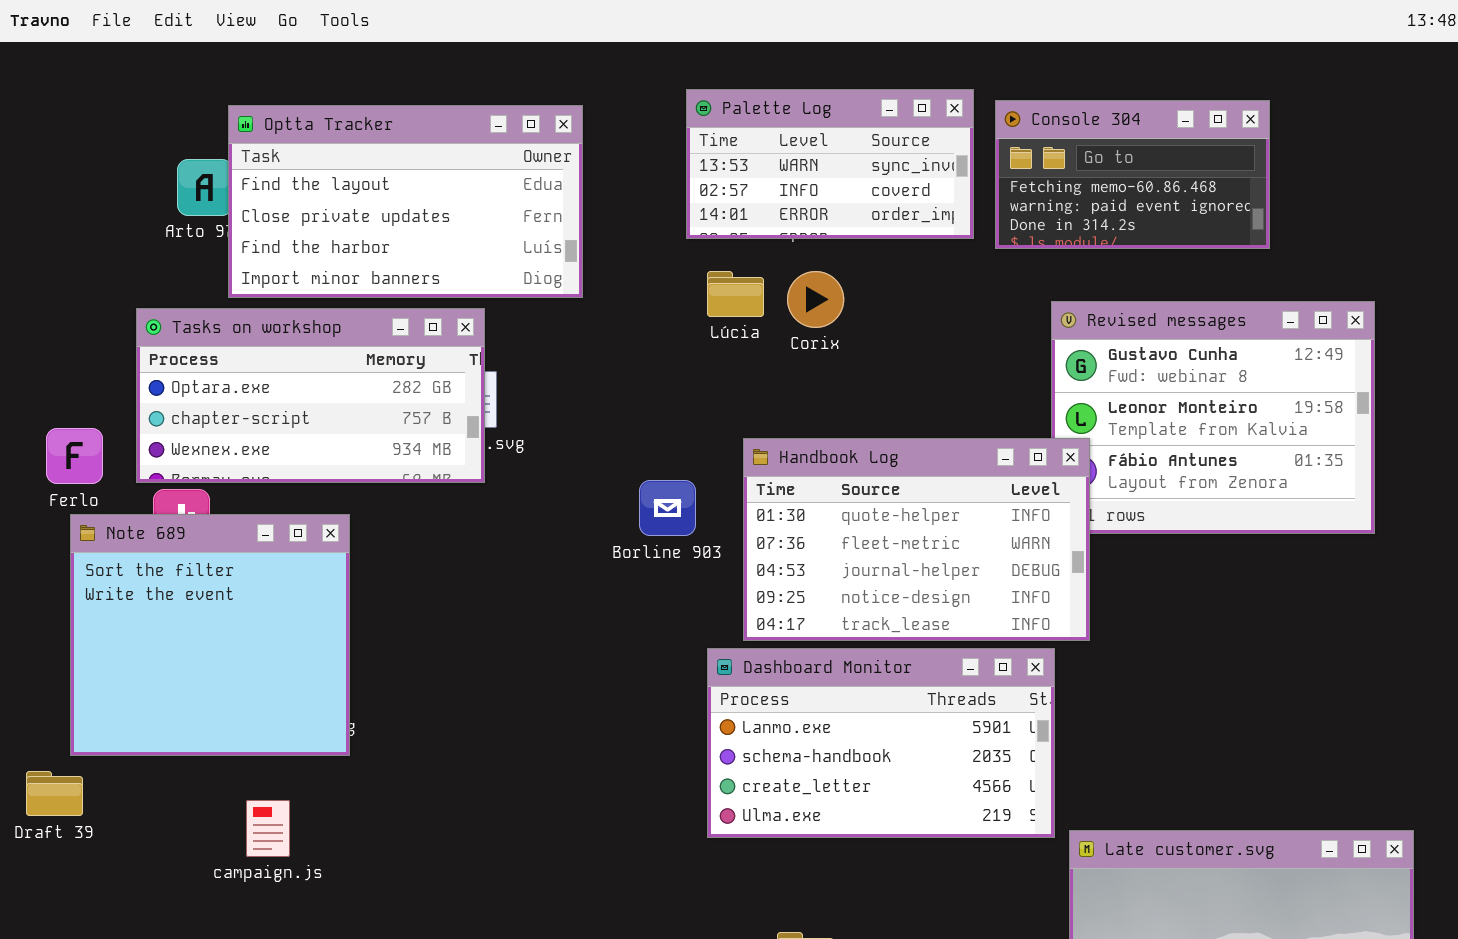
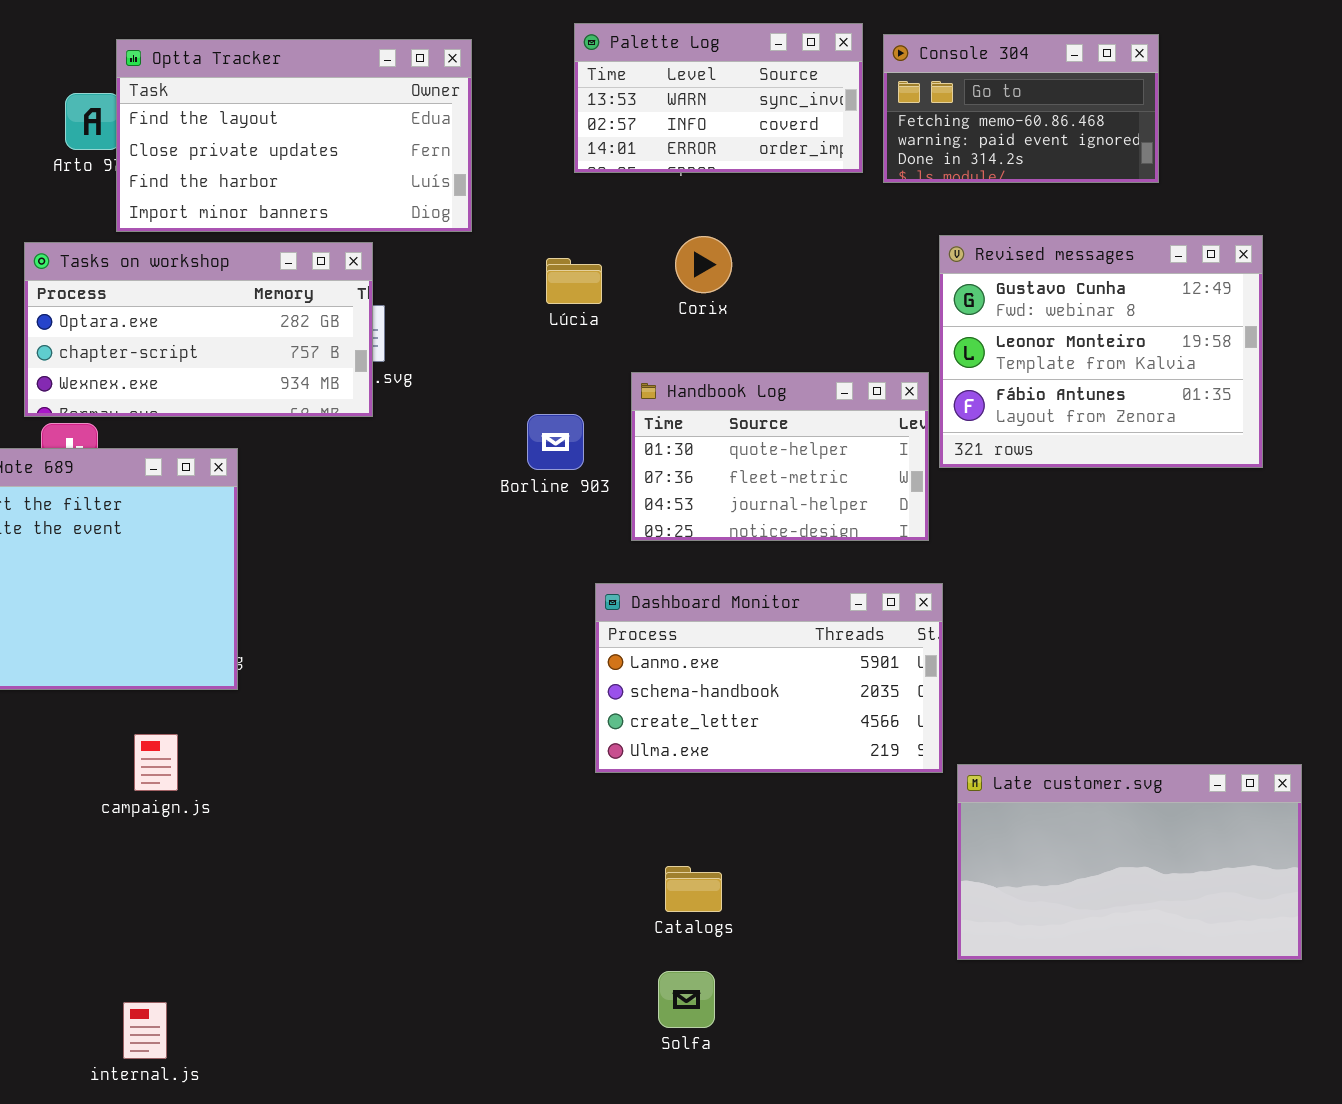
Lúcia: [707,271,764,317] -> [546,258,602,304], moved
Corix: [787,271,844,328] -> [675,236,732,293], moved
Handbook Log: [743,438,1090,641] -> [631,372,929,541], resized

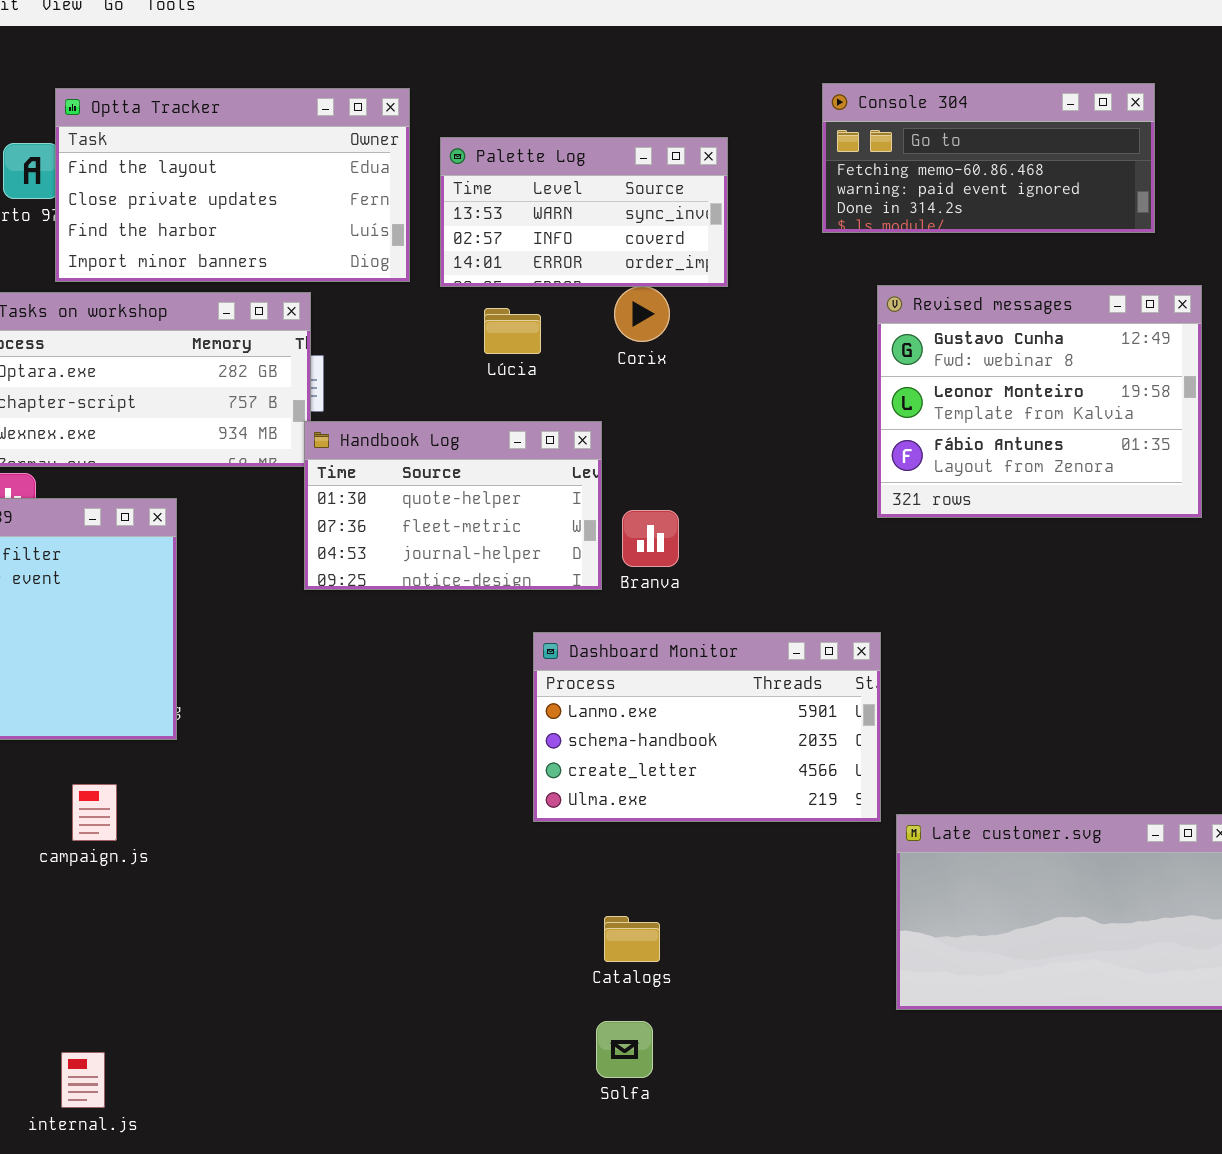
Palette Log: [574,23,863,173] -> [440,137,728,287], moved
Console 304: [883,34,1159,183] -> [822,83,1155,233], resized
Handbook Log: [631,372,929,541] -> [304,421,602,590], moved

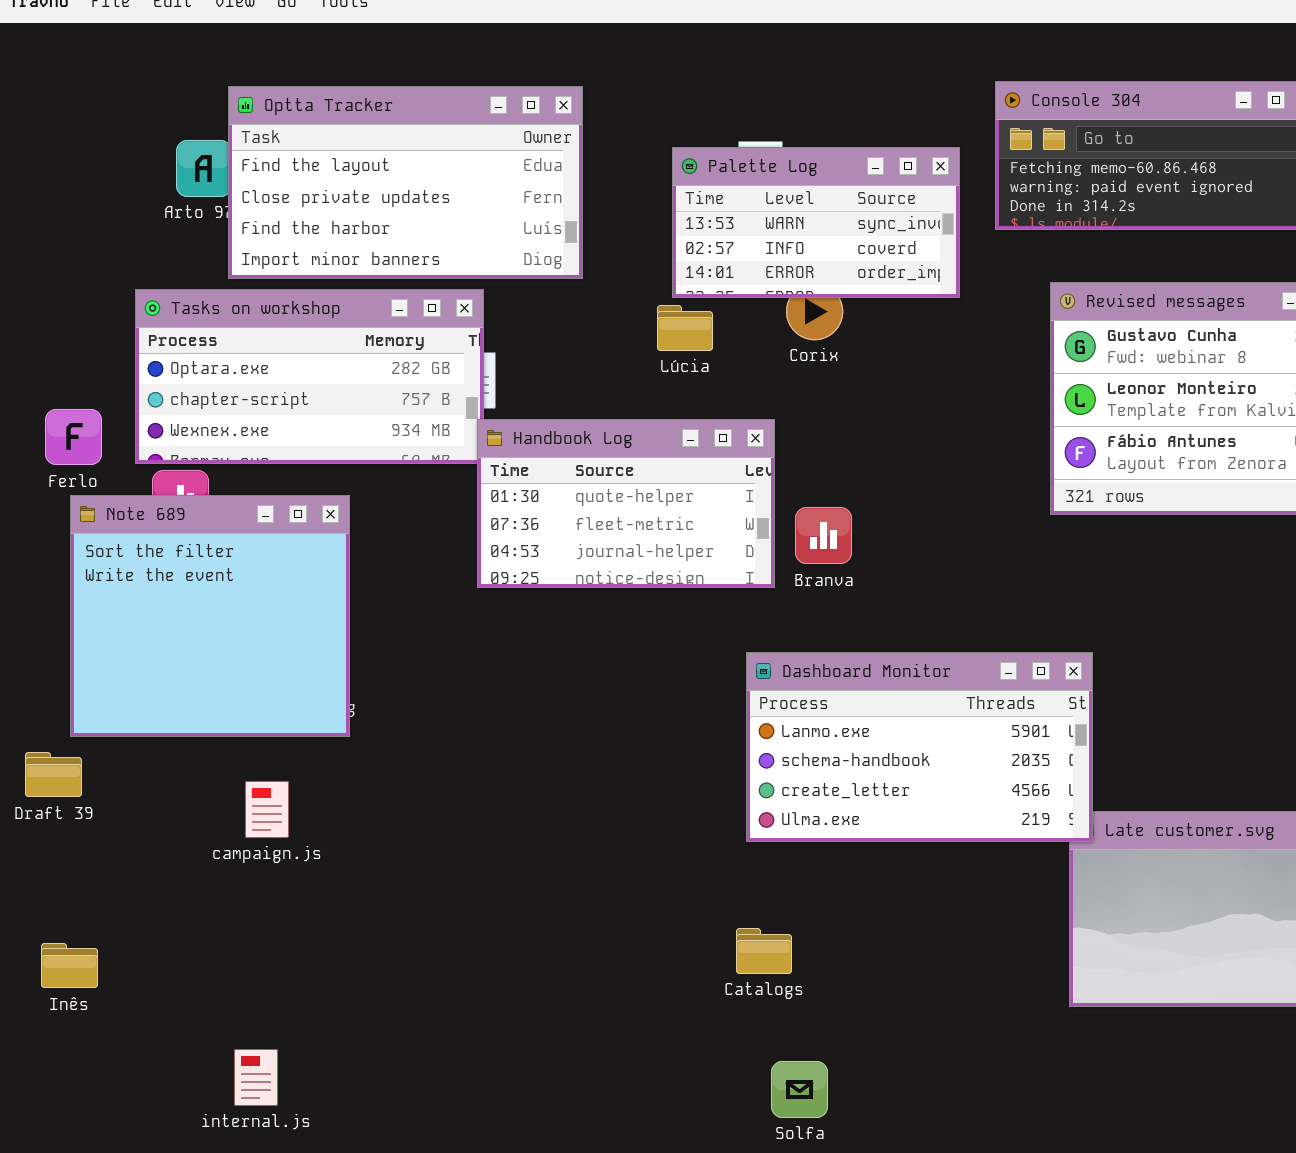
Palette Log: [440,137,728,287] -> [672,147,960,298], moved
Dashboard Monitor: [533,632,881,822] -> [746,652,1093,842], moved
Catalogs: [604,916,660,962] -> [736,928,792,974], moved
Solfa: [596,1021,653,1078] -> [771,1061,828,1118], moved

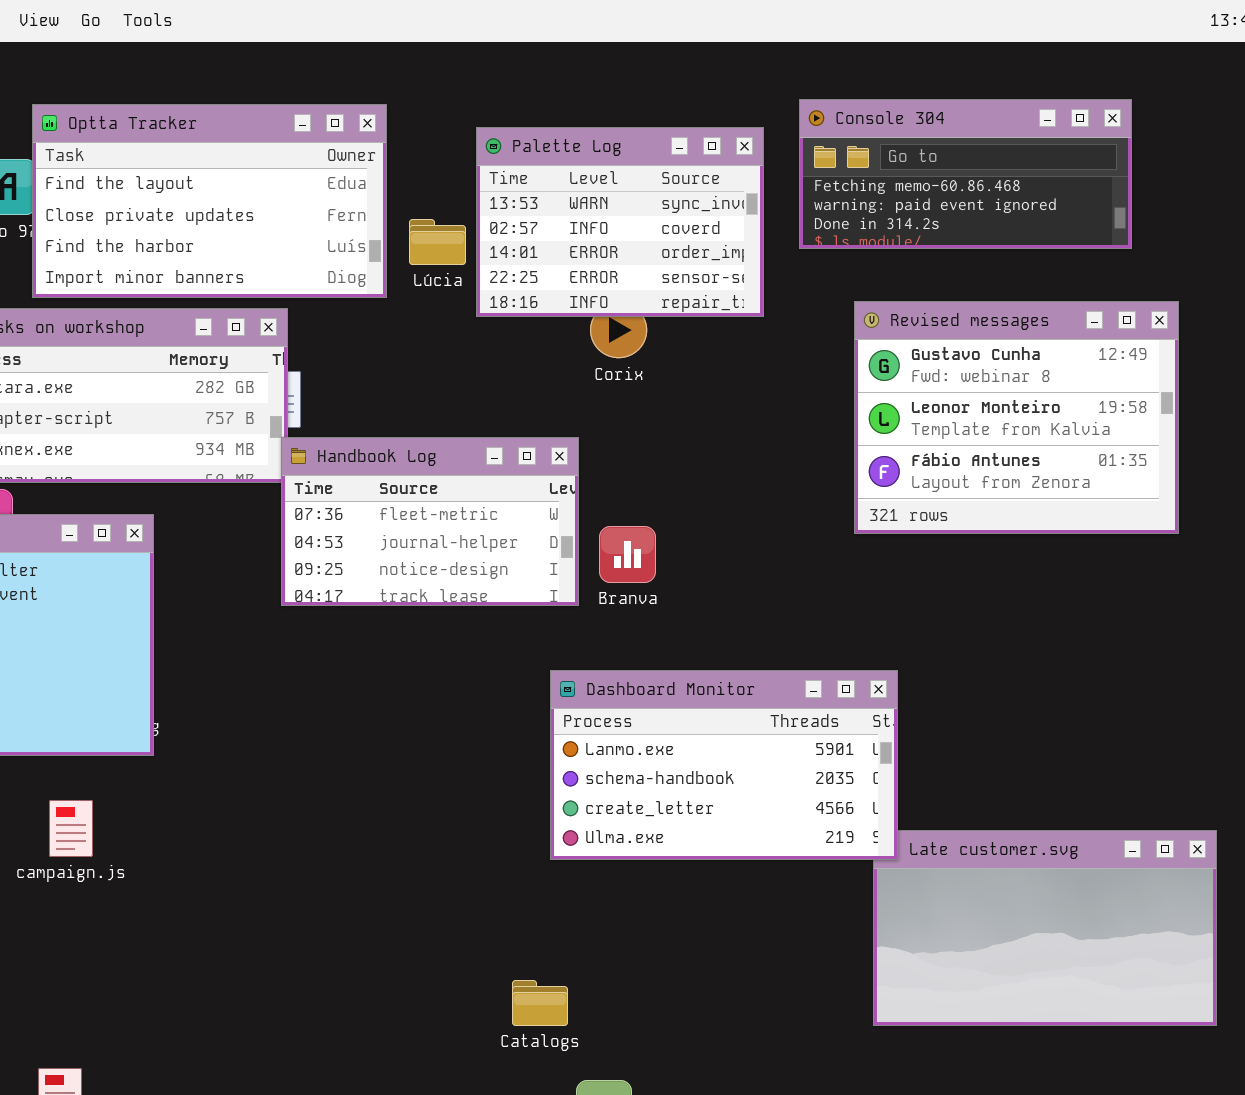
Palette Log: [672,147,960,298] -> [476,127,764,317], resized
Lúcia: [657,305,713,351] -> [409,219,466,265], moved
Handbook Log: [477,419,775,588] -> [281,437,579,606], scrolled down 1 row
Catalogs: [736,928,792,974] -> [512,980,568,1026], moved

